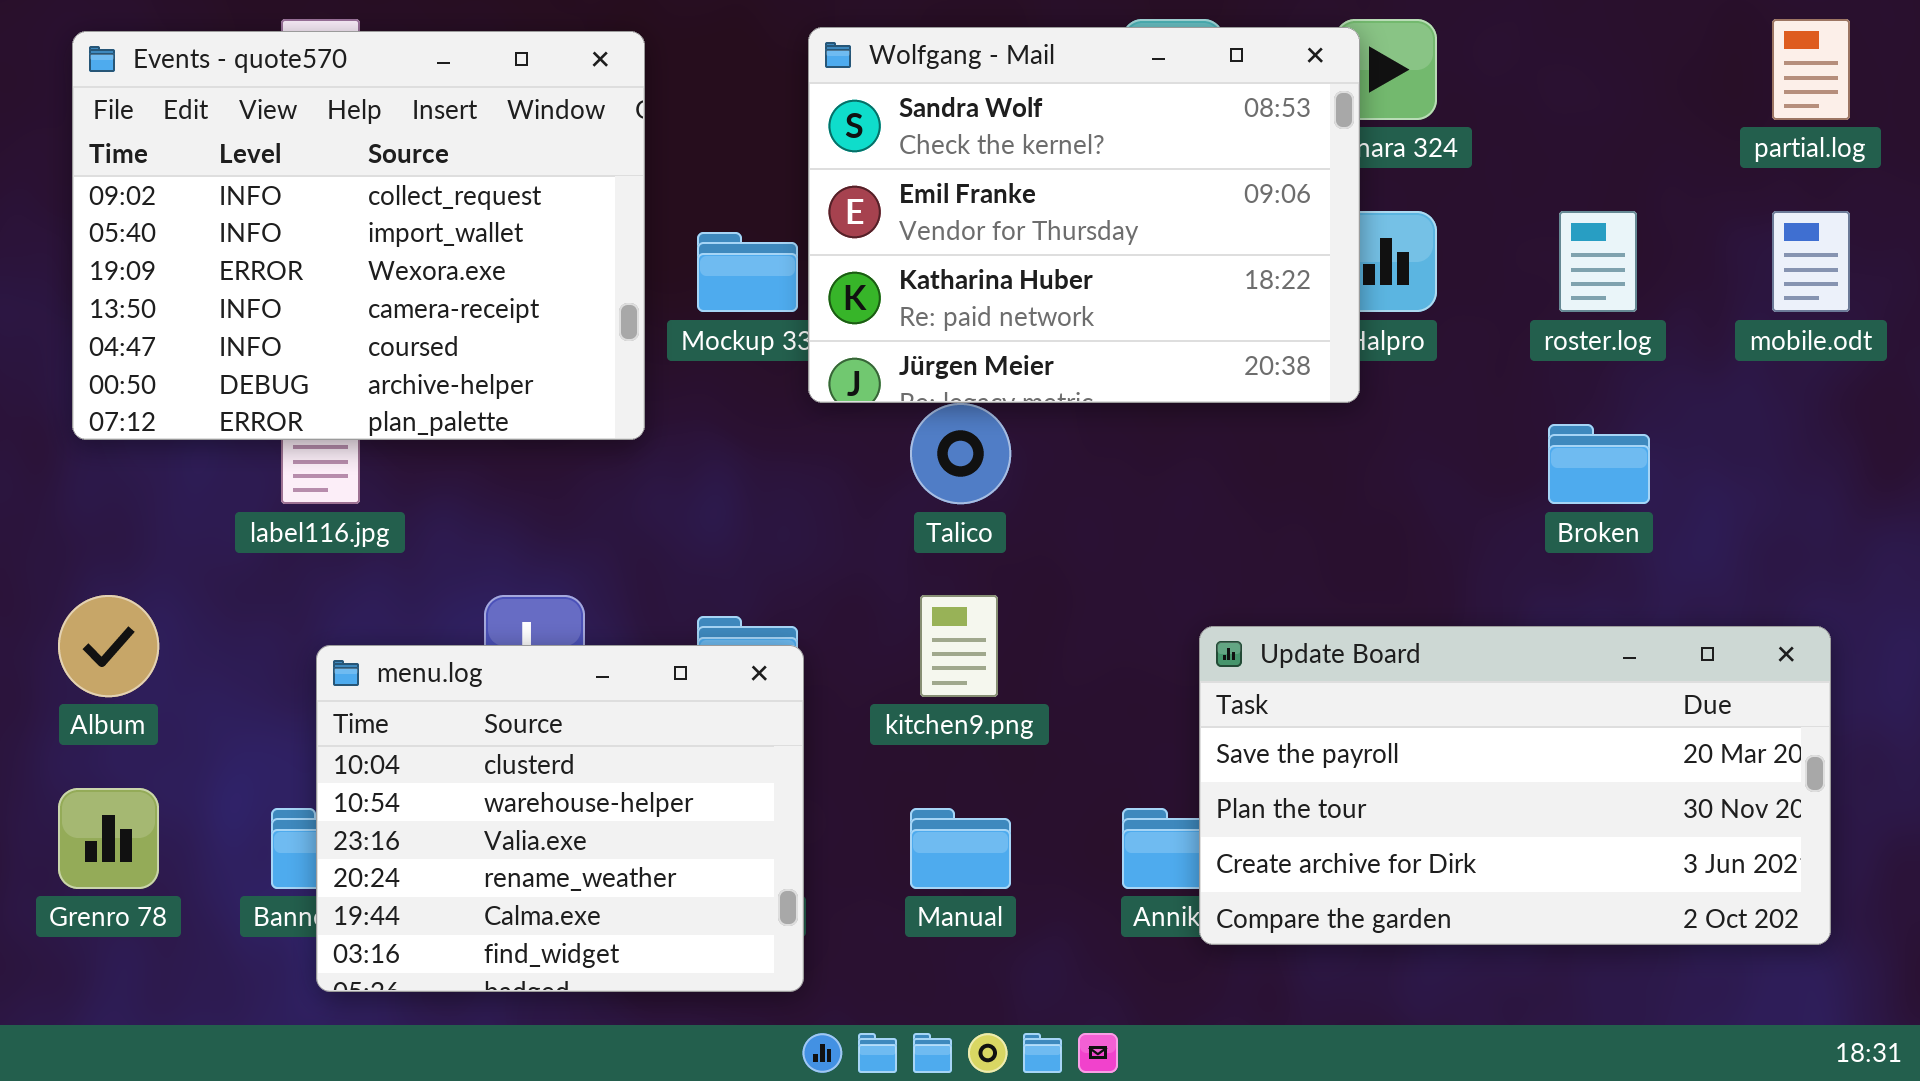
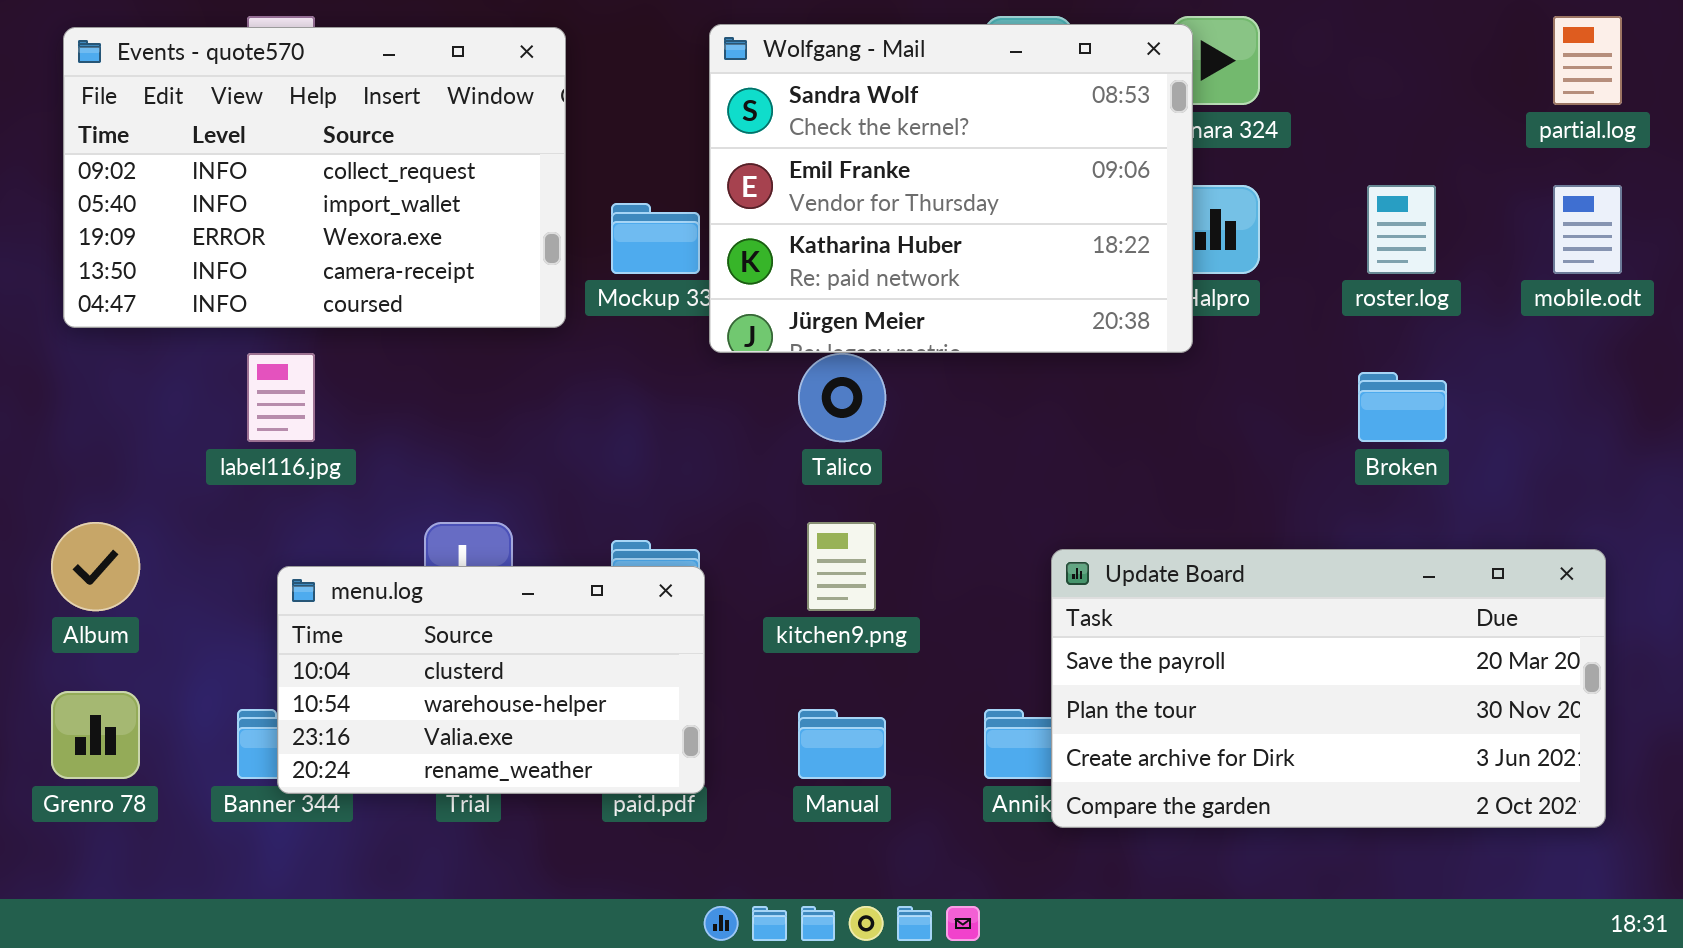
Events - quote570: [72,31,645,440] -> [63,27,566,328], resized
menu.log: [316,645,804,992] -> [277,566,705,794], resized

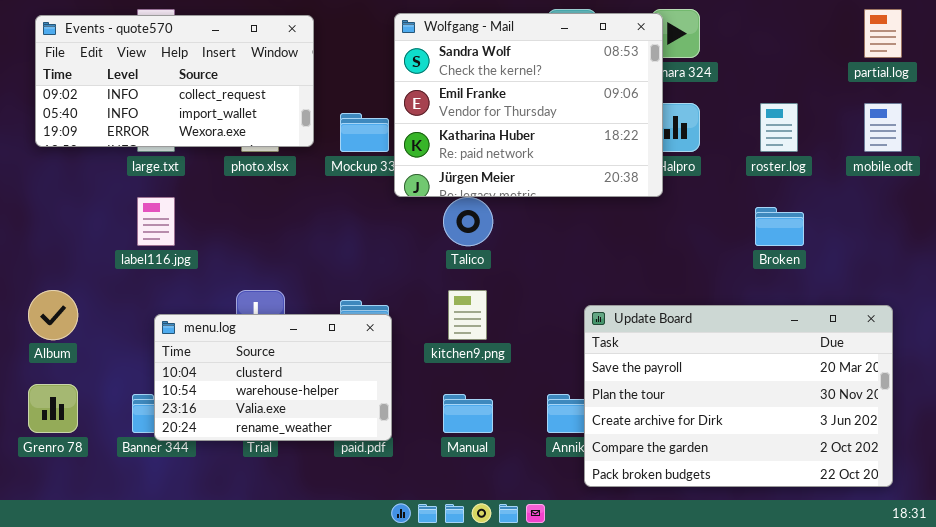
Events - quote570: [63,27,566,328] -> [35,15,314,147], resized
Update Board: [1051,549,1606,828] -> [584,305,893,487], resized

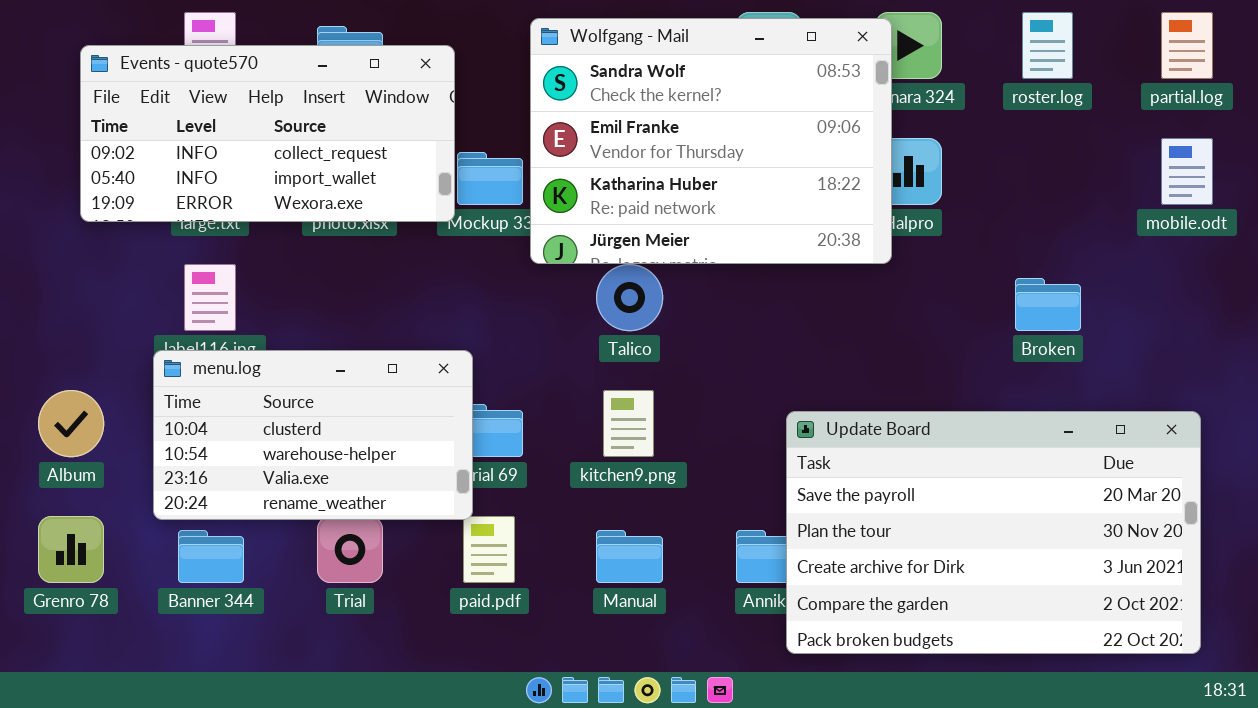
Events - quote570: [35,15,314,147] -> [80,45,455,222], moved
roster.log: [760,103,798,152] -> [1022,12,1073,79], moved
menu.log: [154,314,392,441] -> [153,350,473,520], moved

